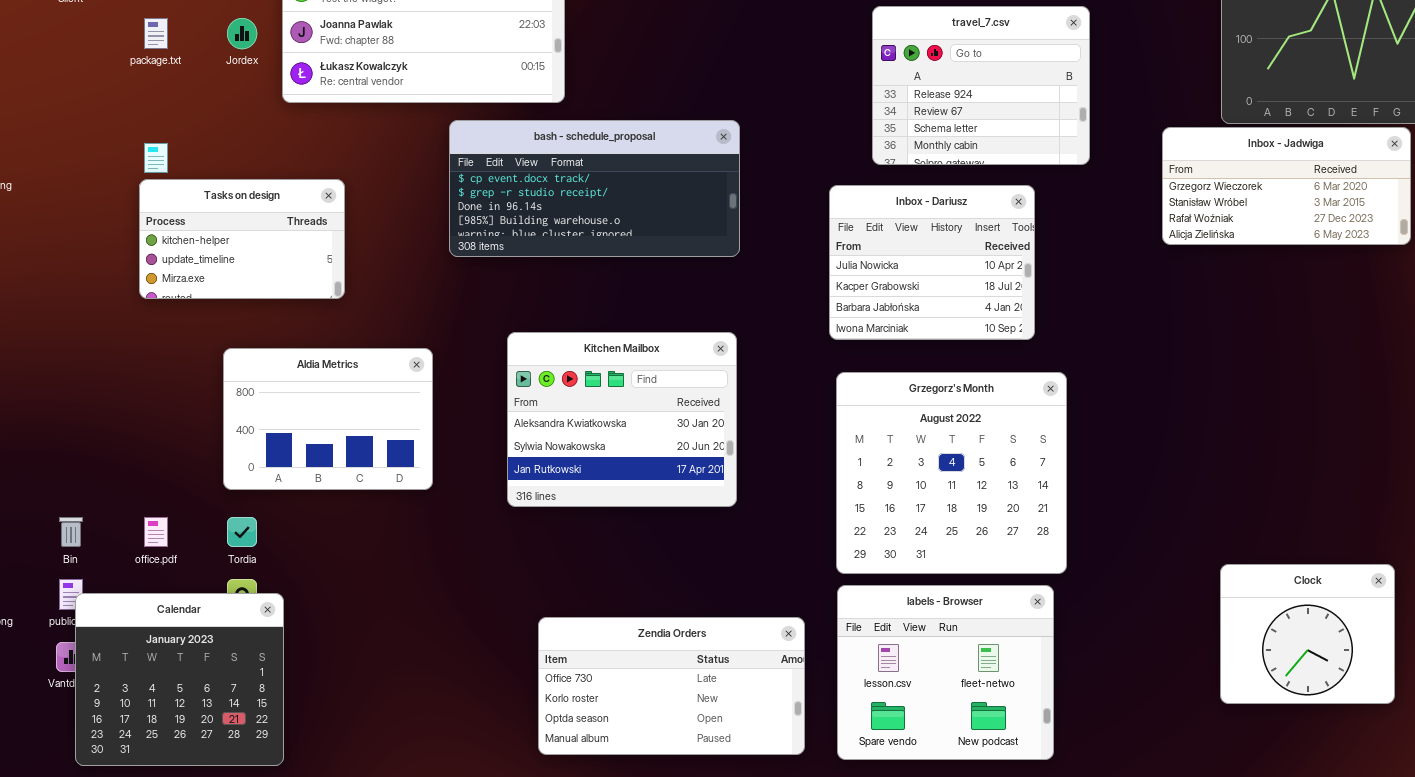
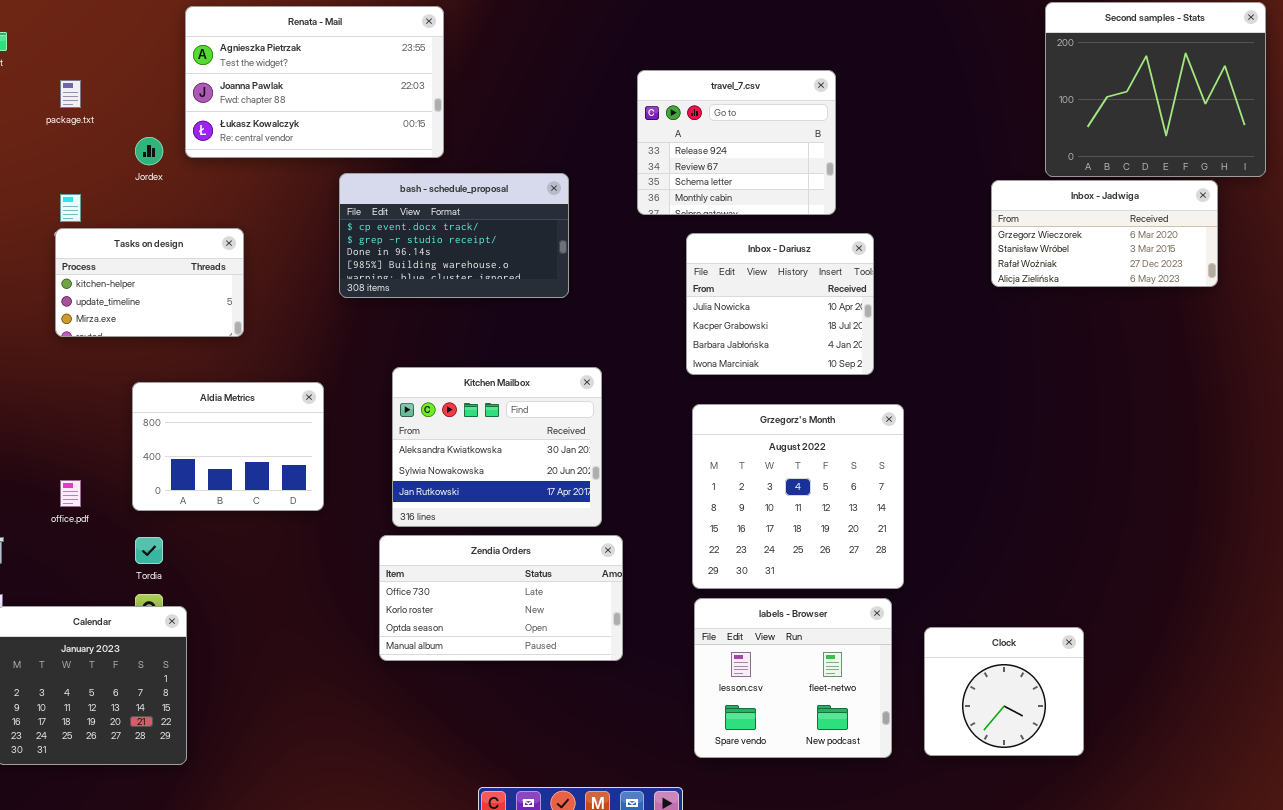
travel_7.csv: [872,6,1090,165] -> [637,70,836,215], moved
Jordex: [227,18,257,49] -> [135,137,163,165], moved
bash - schedule_proposal: [449,120,740,257] -> [339,173,569,298], resized
office.pdf: [144,517,168,547] -> [60,480,81,507], moved
Clock: [1220,564,1395,704] -> [924,627,1084,756], moved
Zendia Orders: [538,617,805,755] -> [379,535,623,661], moved

